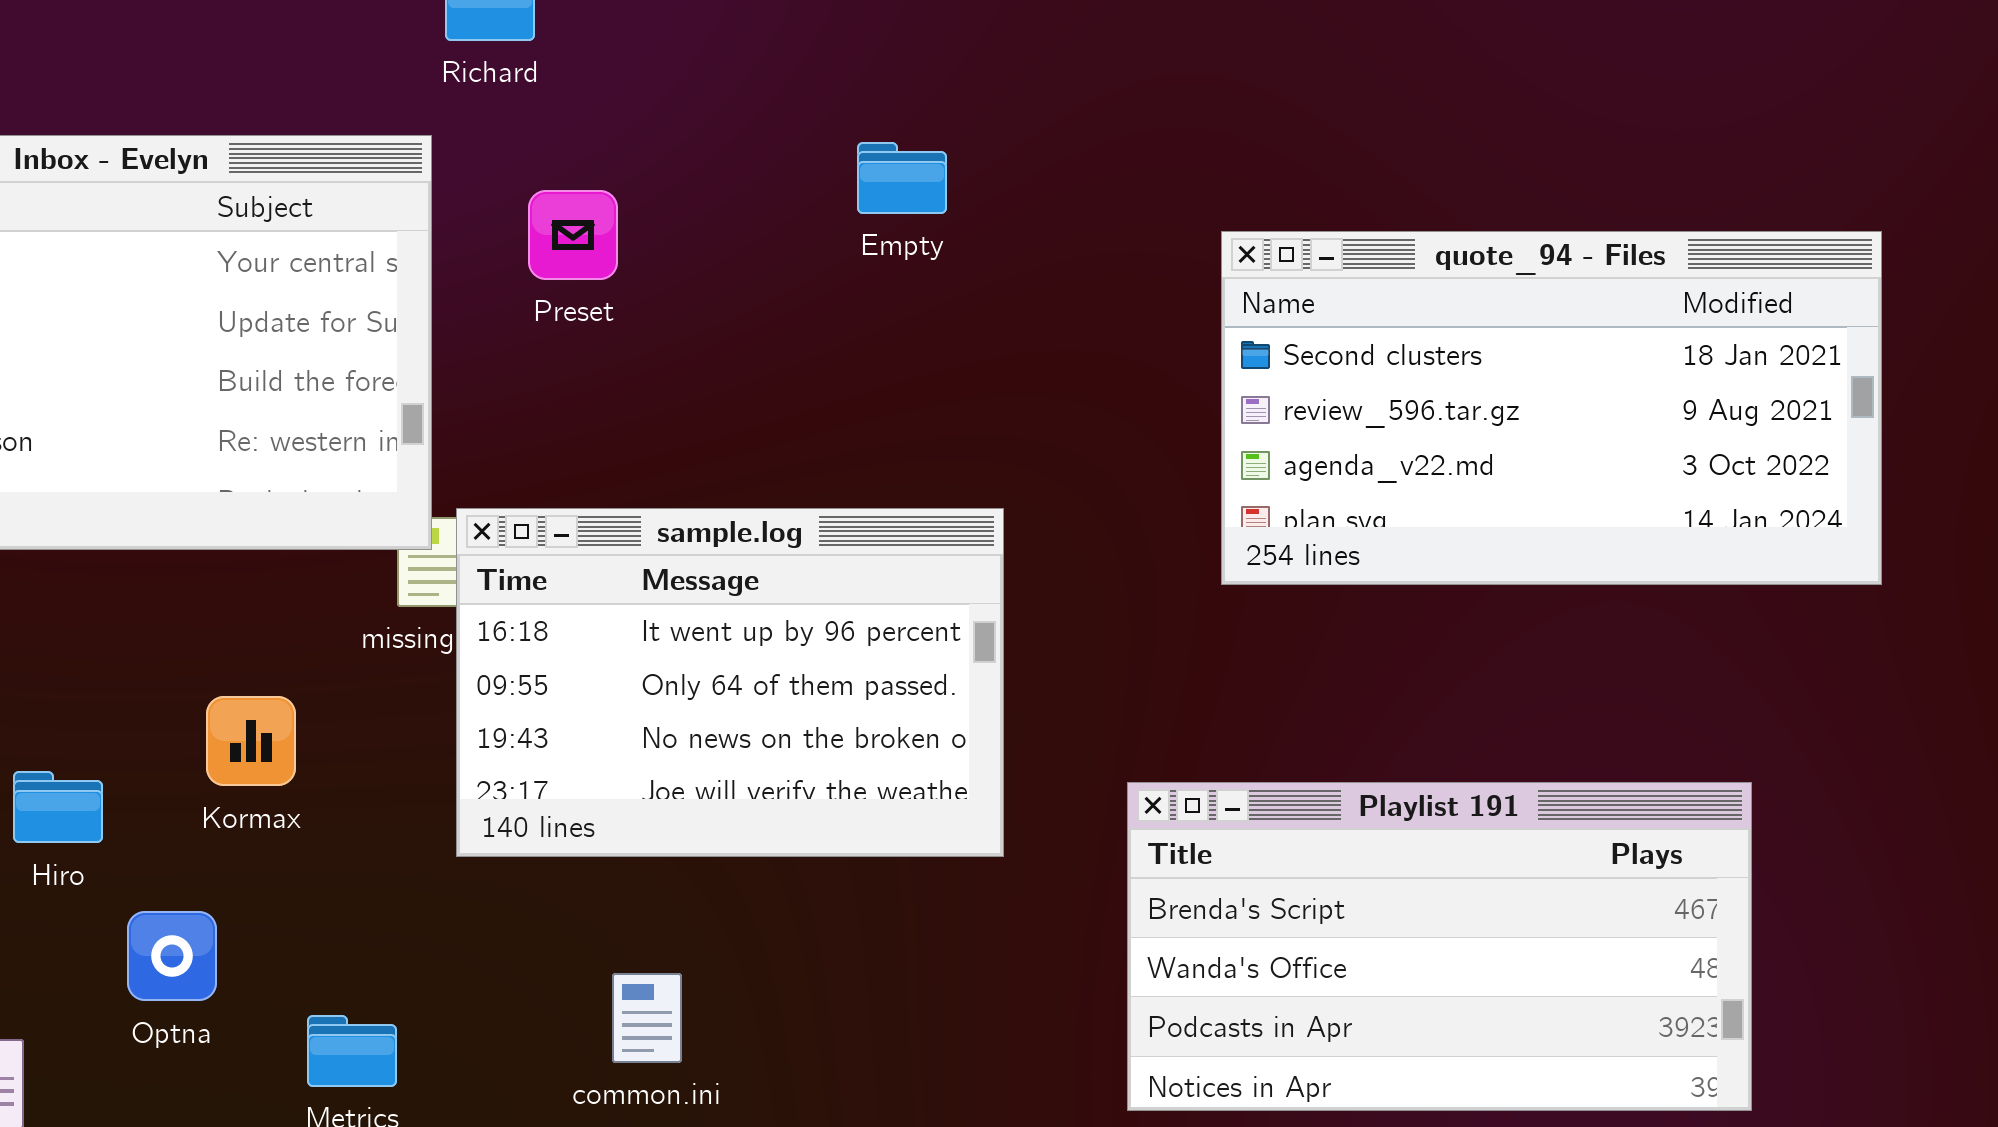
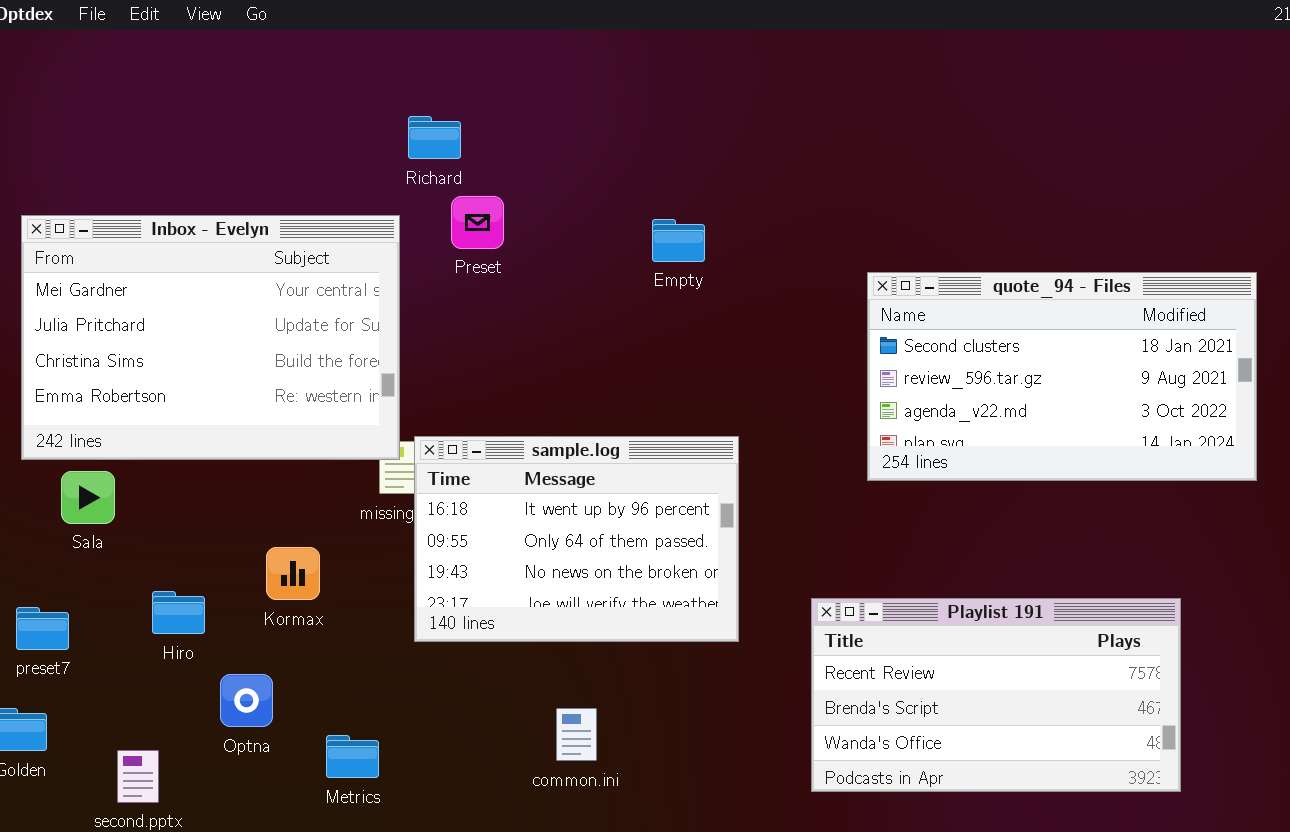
Preset: [528,190,618,280] -> [451,196,504,249], moved
Playlist 191: [1127,782,1752,1111] -> [811,598,1181,792], scrolled up 1 row
common.ini: [612,973,682,1063] -> [556,708,597,761], moved

